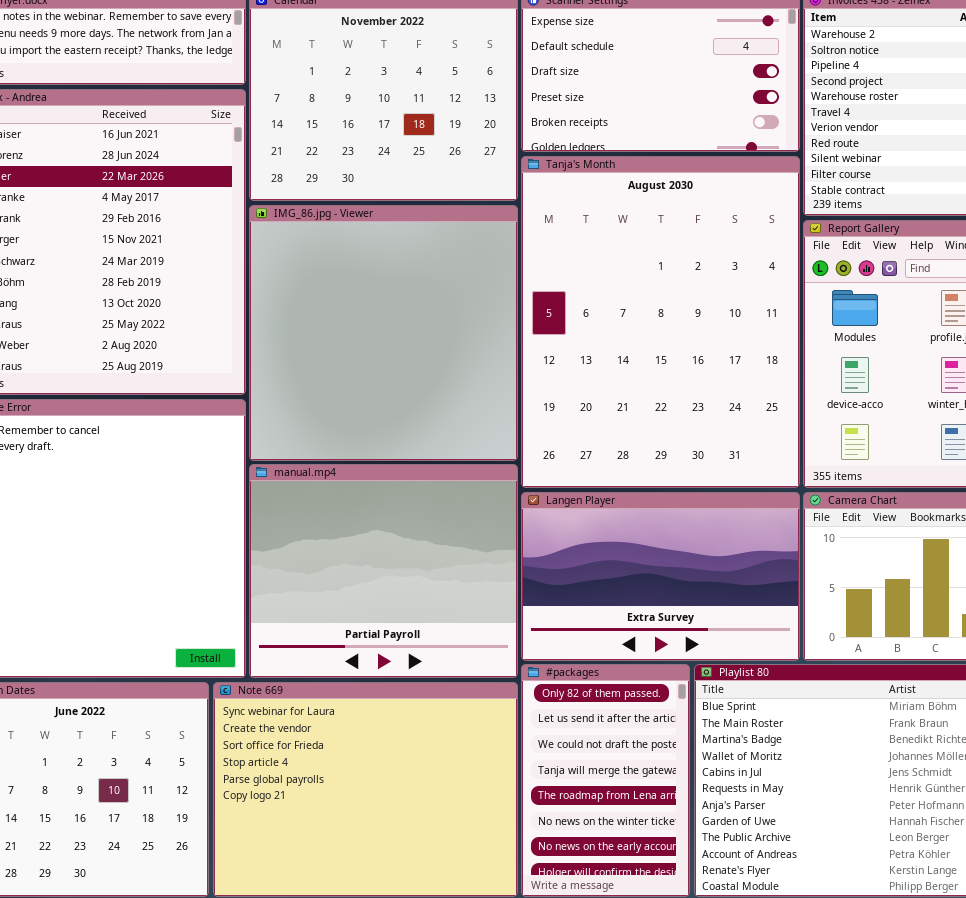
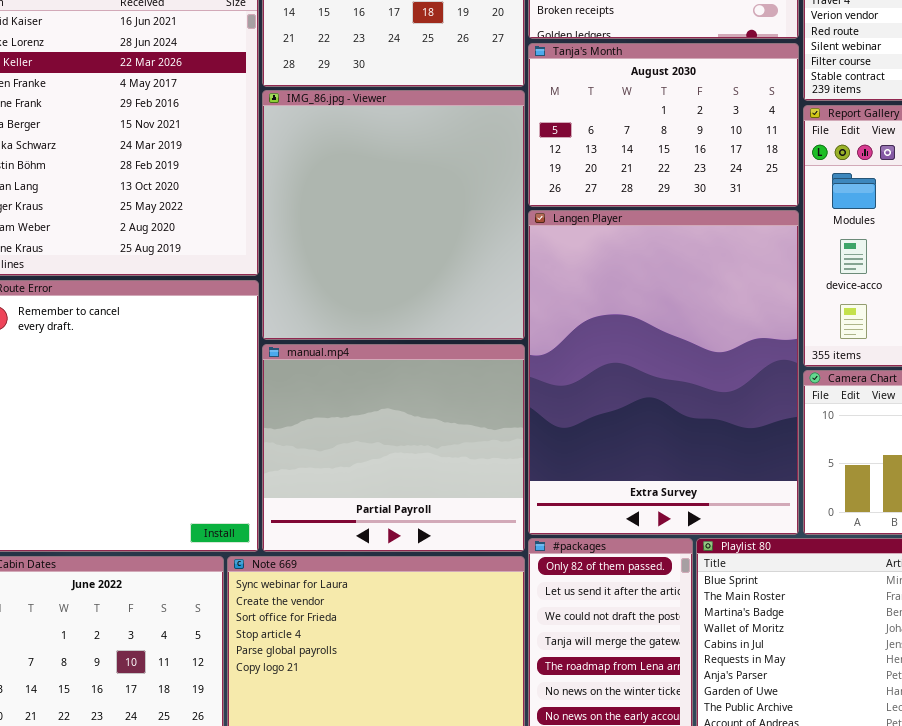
Tanja's Month: [521,156,800,488] -> [528,43,799,207], resized
Langen Player: [521,492,800,661] -> [528,210,799,535], resized

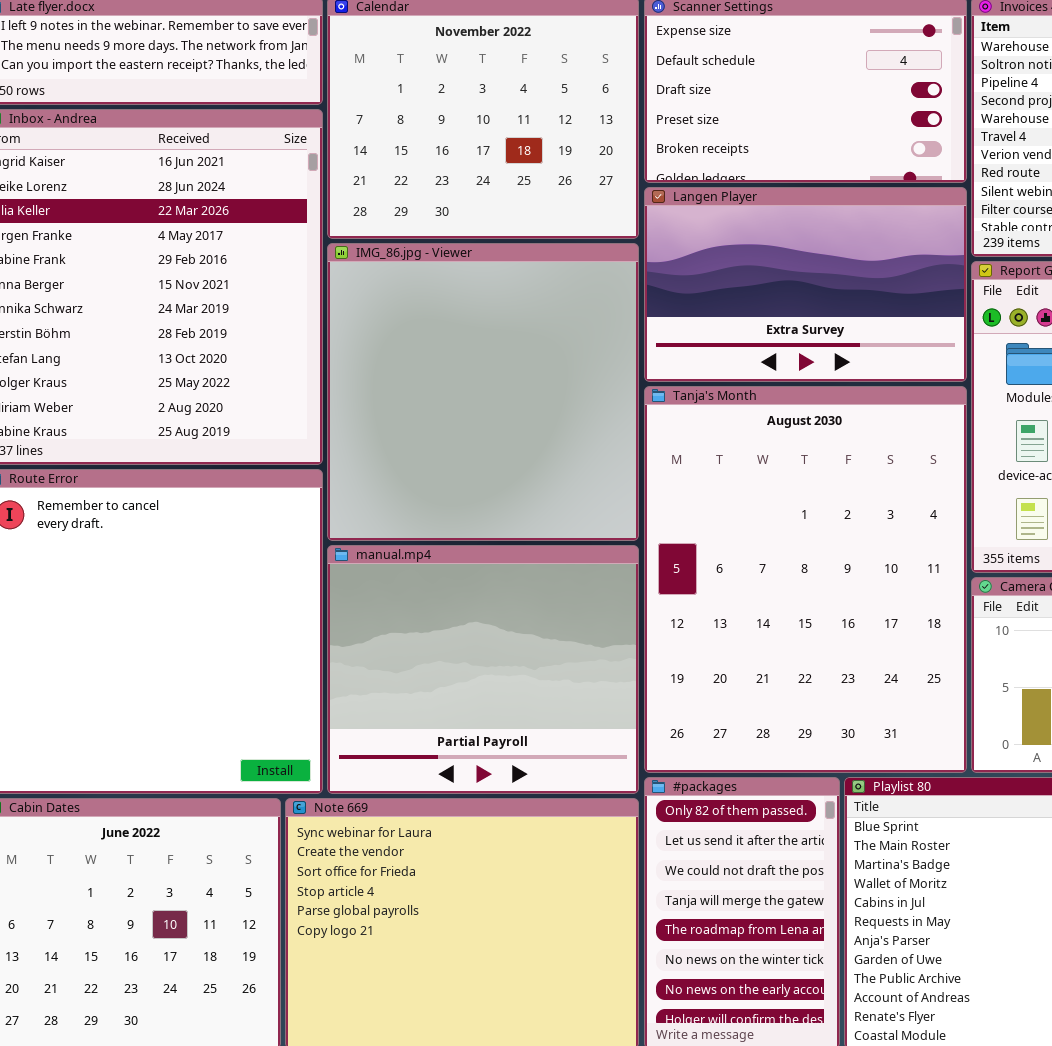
Tanja's Month: [528,43,799,207] -> [644,386,967,773], moved, resized
Langen Player: [528,210,799,535] -> [644,187,967,382], moved, resized

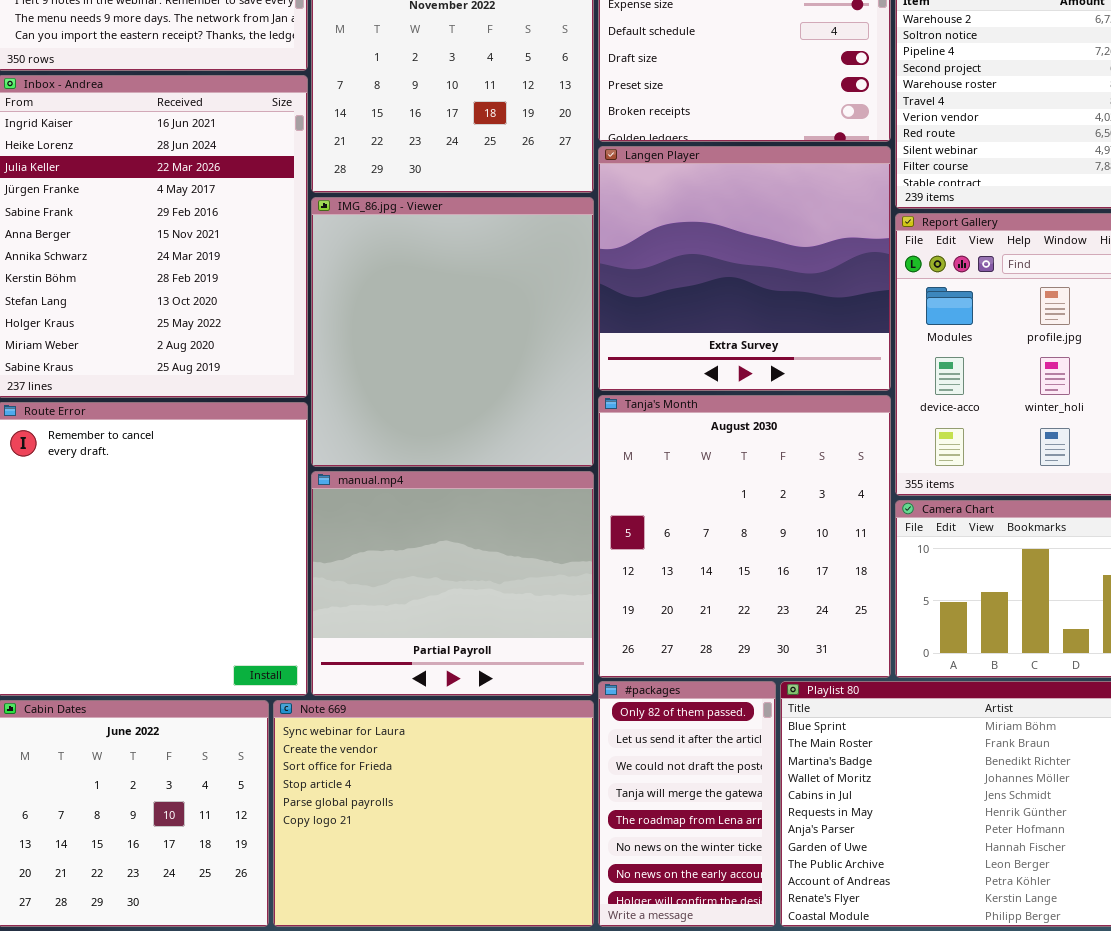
Langen Player: [644,187,967,382] -> [598,146,891,391], resized
Tanja's Month: [644,386,967,773] -> [598,395,891,678], resized

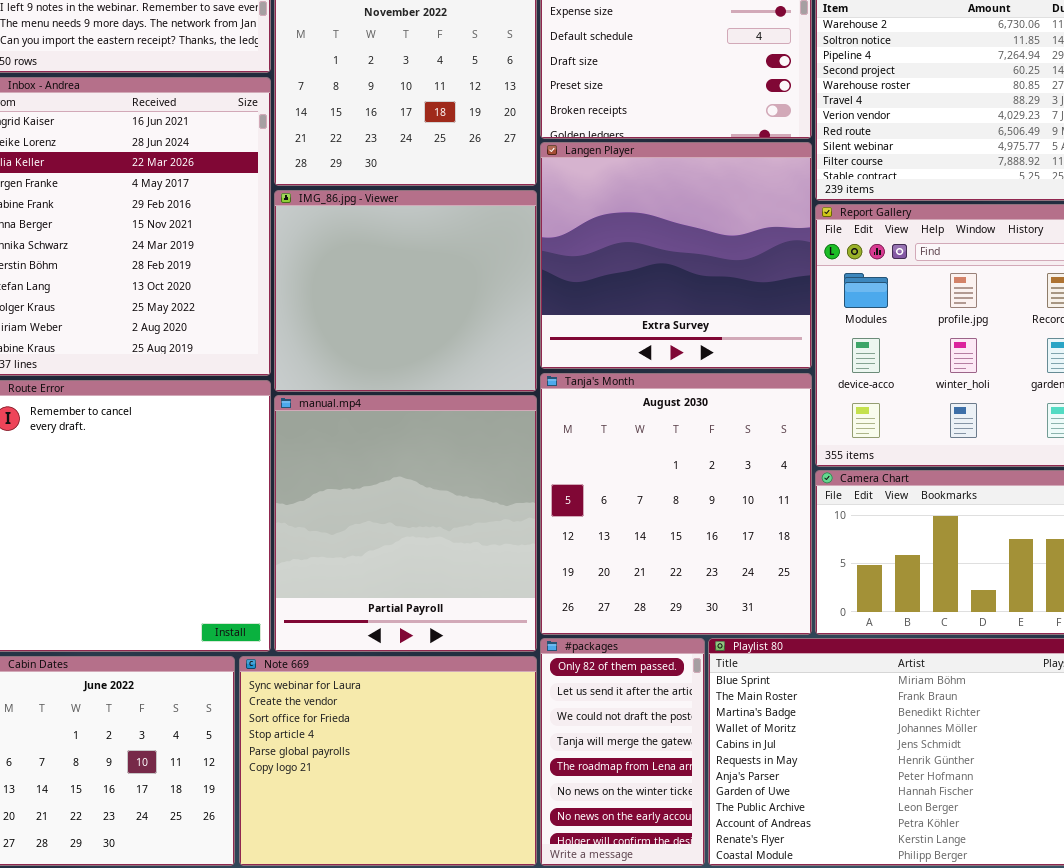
IMG_86.jpg - Viewer: [311,197,594,467] -> [274,190,537,392], resized
manual.mp4: [311,471,594,696] -> [274,395,537,652], resized

